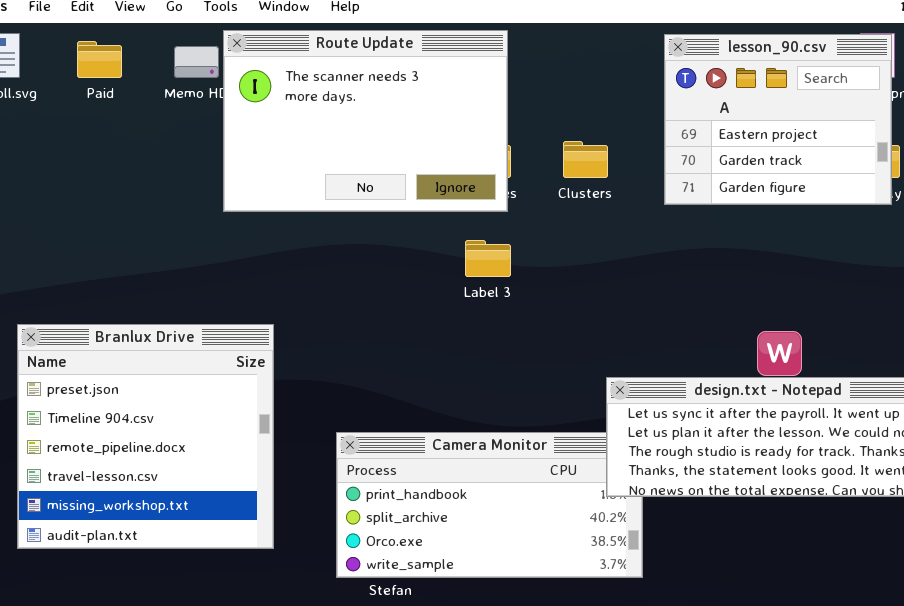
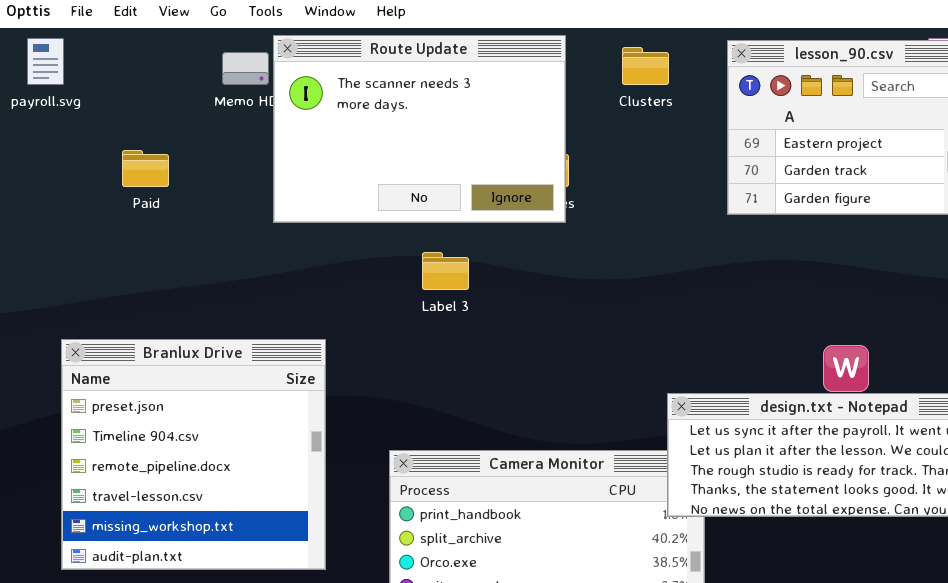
Paid: [77,41,122,78] -> [122,150,169,187], moved
Clusters: [563,141,608,178] -> [622,47,669,85], moved
Label 3: [465,240,511,277] -> [422,252,469,290], moved

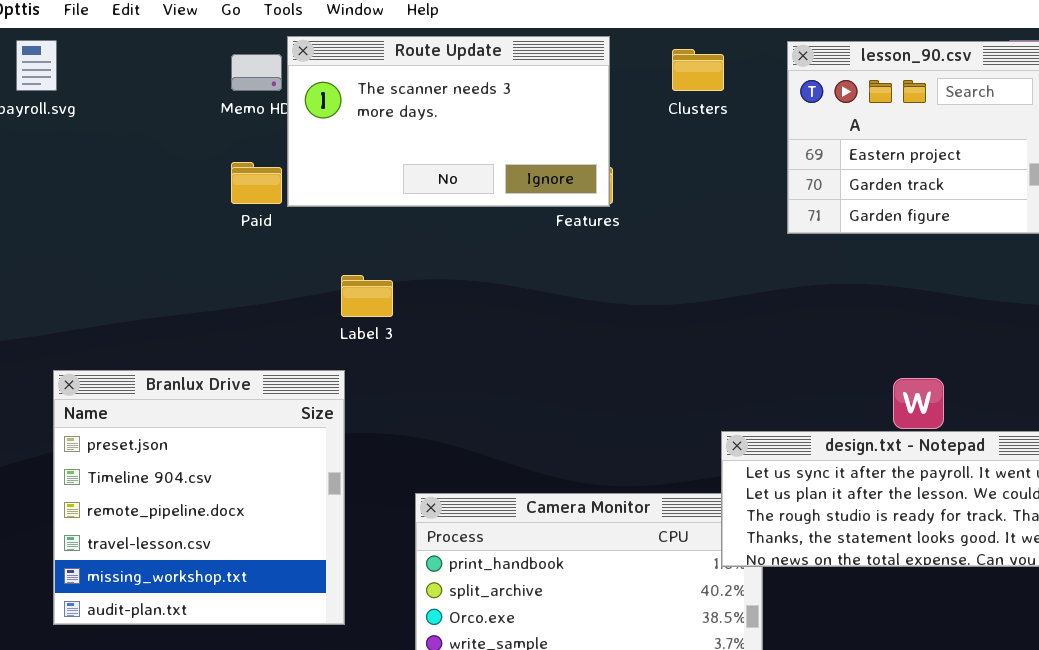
Route Update: [273,35,566,223] -> [287,36,610,207], resized
Paid: [122,150,169,187] -> [231,162,282,204], moved
Label 3: [422,252,469,290] -> [341,275,393,317], moved

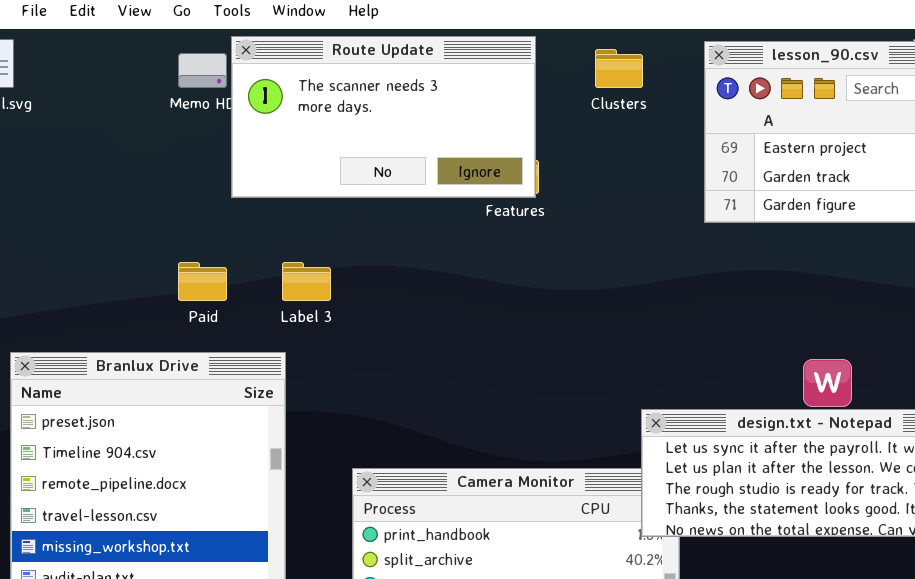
Paid: [231,162,282,204] -> [178,262,227,301], moved

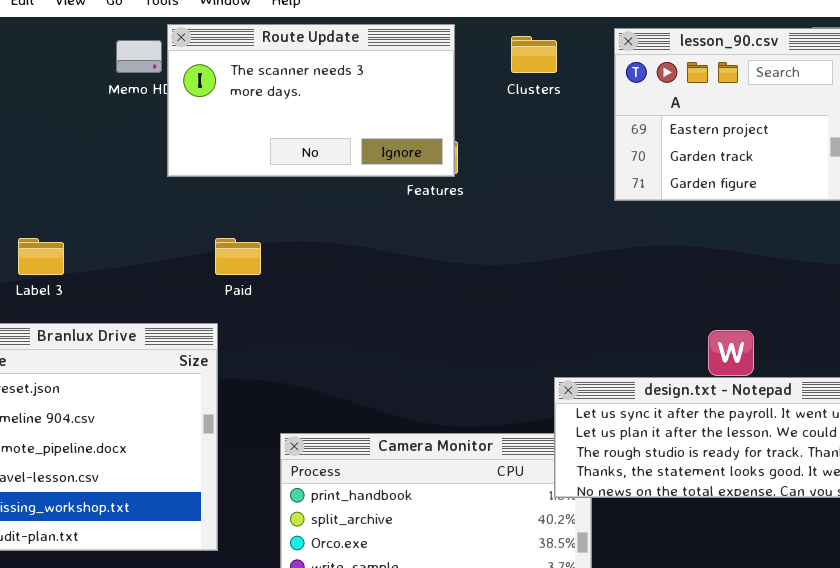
Paid: [178,262,227,301] -> [215,238,261,275], moved
Label 3: [282,262,331,301] -> [18,238,64,275], moved

